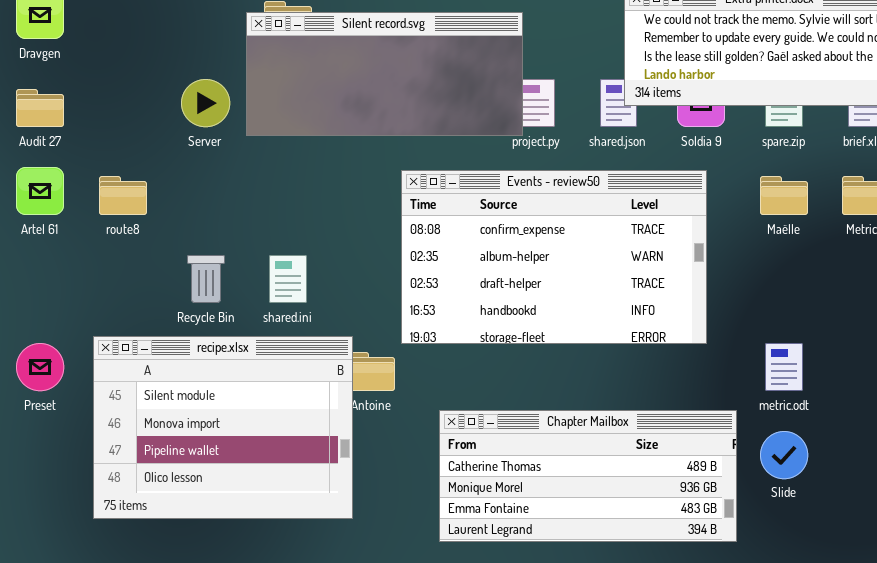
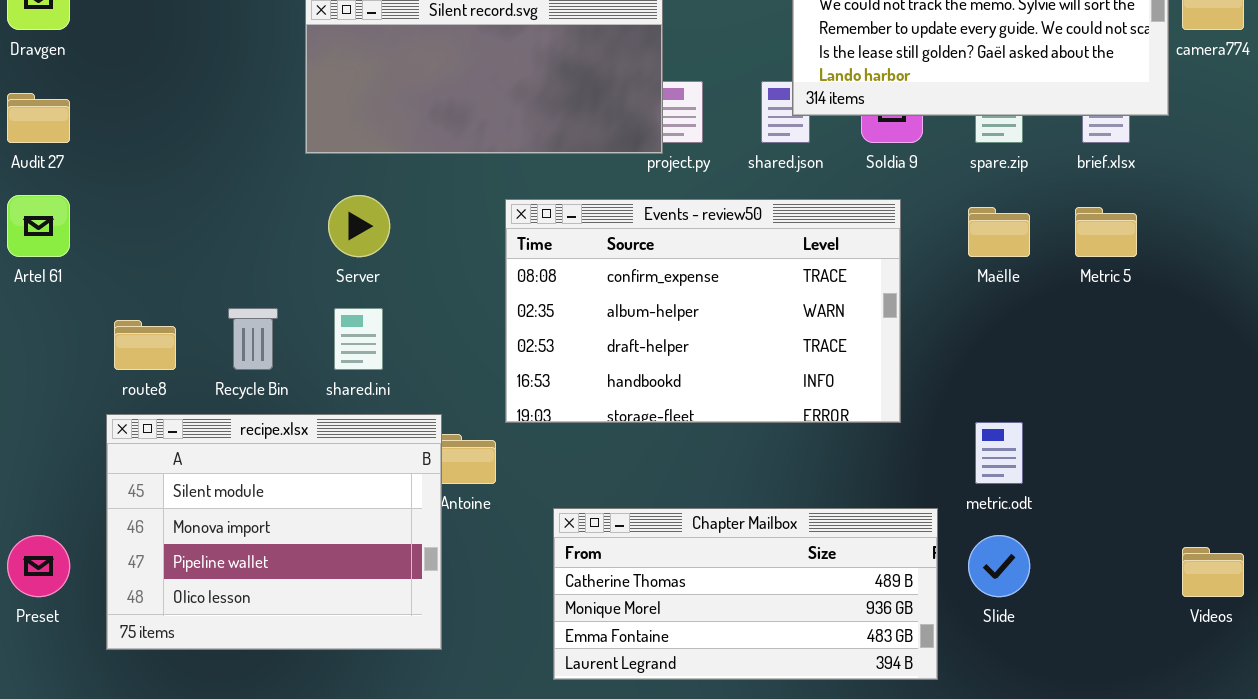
Server: [181,79,230,127] -> [328,195,390,257], moved
route8: [99,176,147,215] -> [114,320,176,370], moved
Preset: [16,343,64,391] -> [7,535,70,597], moved

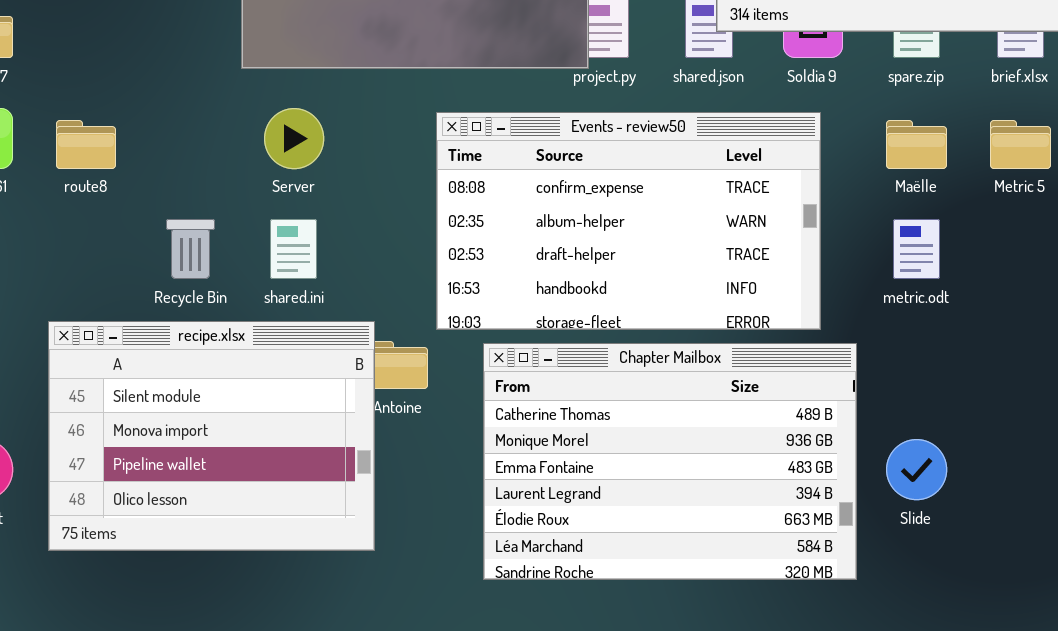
route8: [114,320,176,370] -> [56,120,116,169], moved
metric.odt: [975,422,1023,484] -> [893,219,940,279], moved
Chapter Mailbox: [553,508,938,680] -> [483,343,857,580], resized

